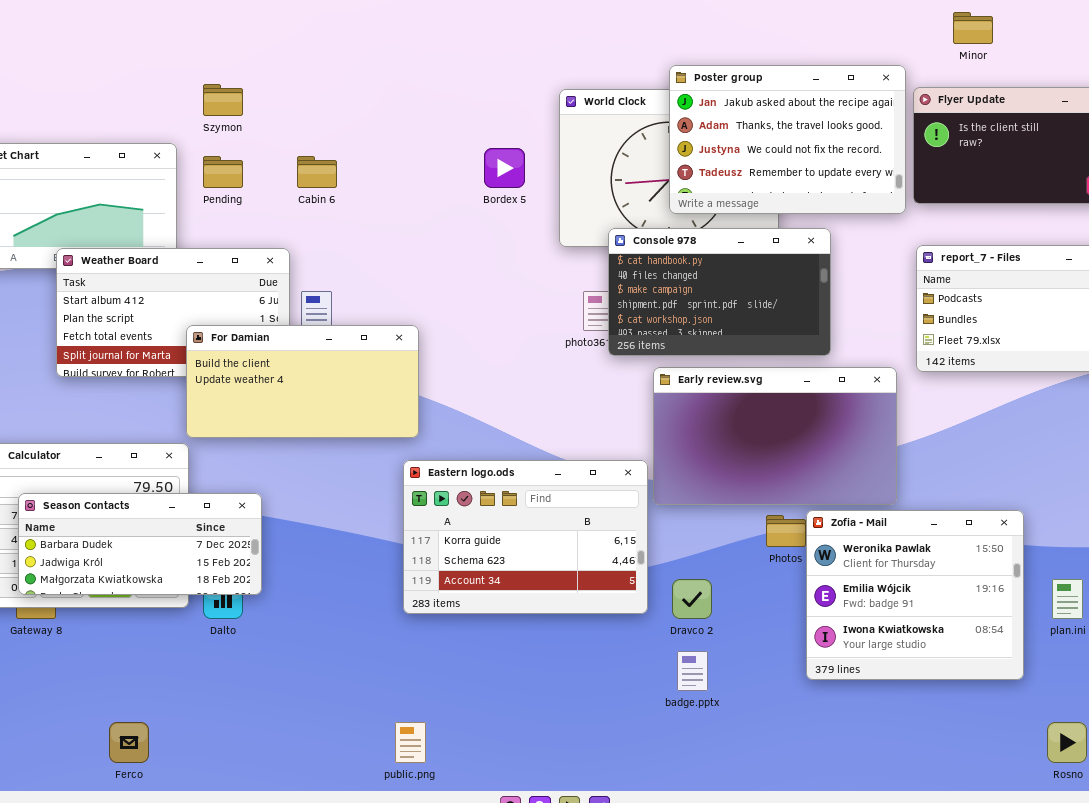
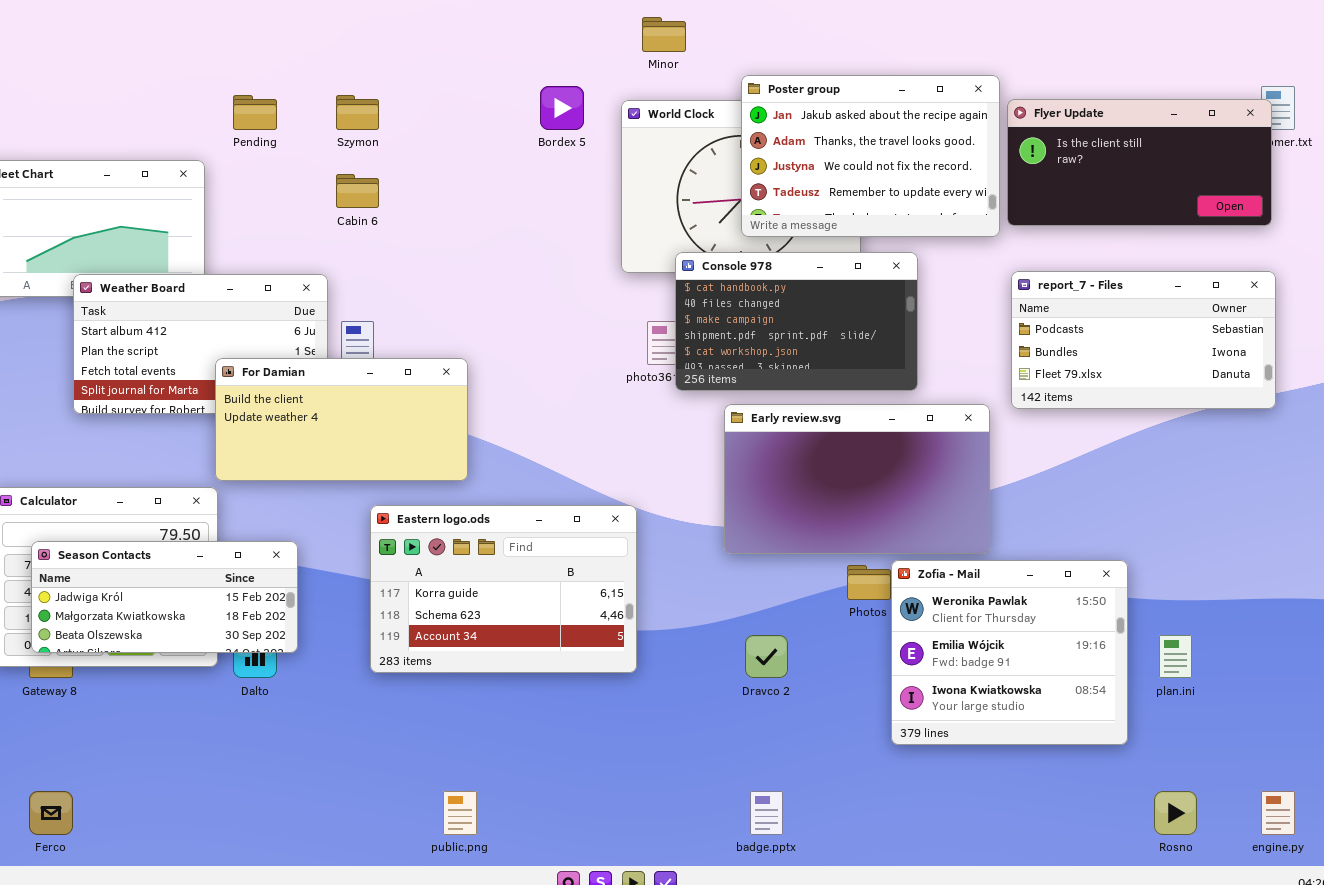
Minor: [953,12,993,44] -> [642,17,686,52], moved
Szymon: [203,84,243,116] -> [336,95,379,130], moved
Bordex 5: [484,148,525,188] -> [540,86,584,130], moved
Pending: [203,156,243,188] -> [233,95,277,130], moved
Eastern logo.ods: [403,460,648,614] -> [370,505,637,673], moved
Season Contacts: [18,493,262,595] -> [31,541,298,653], scrolled down 1 row
badge.pptx: [677,651,708,691] -> [750,791,783,835], moved
Ferco: [109,722,149,763] -> [29,791,73,835], moved

